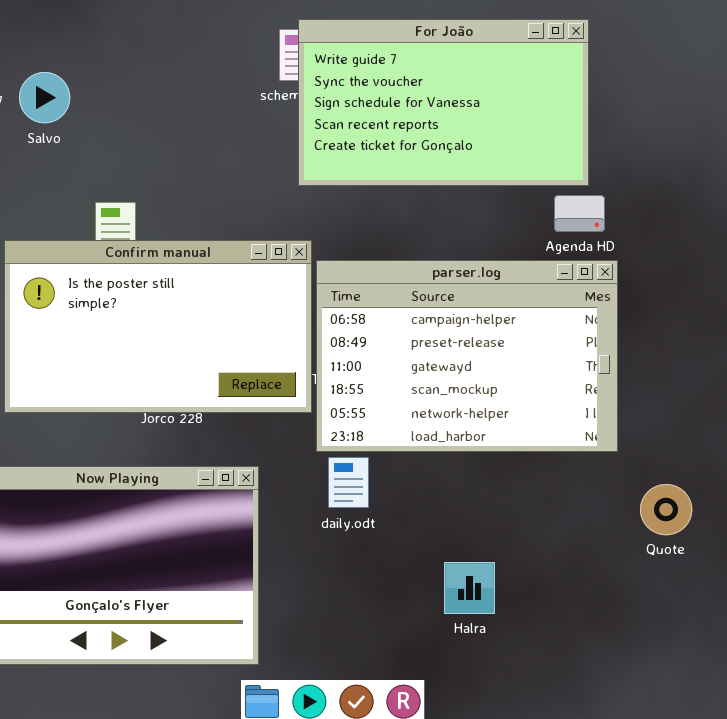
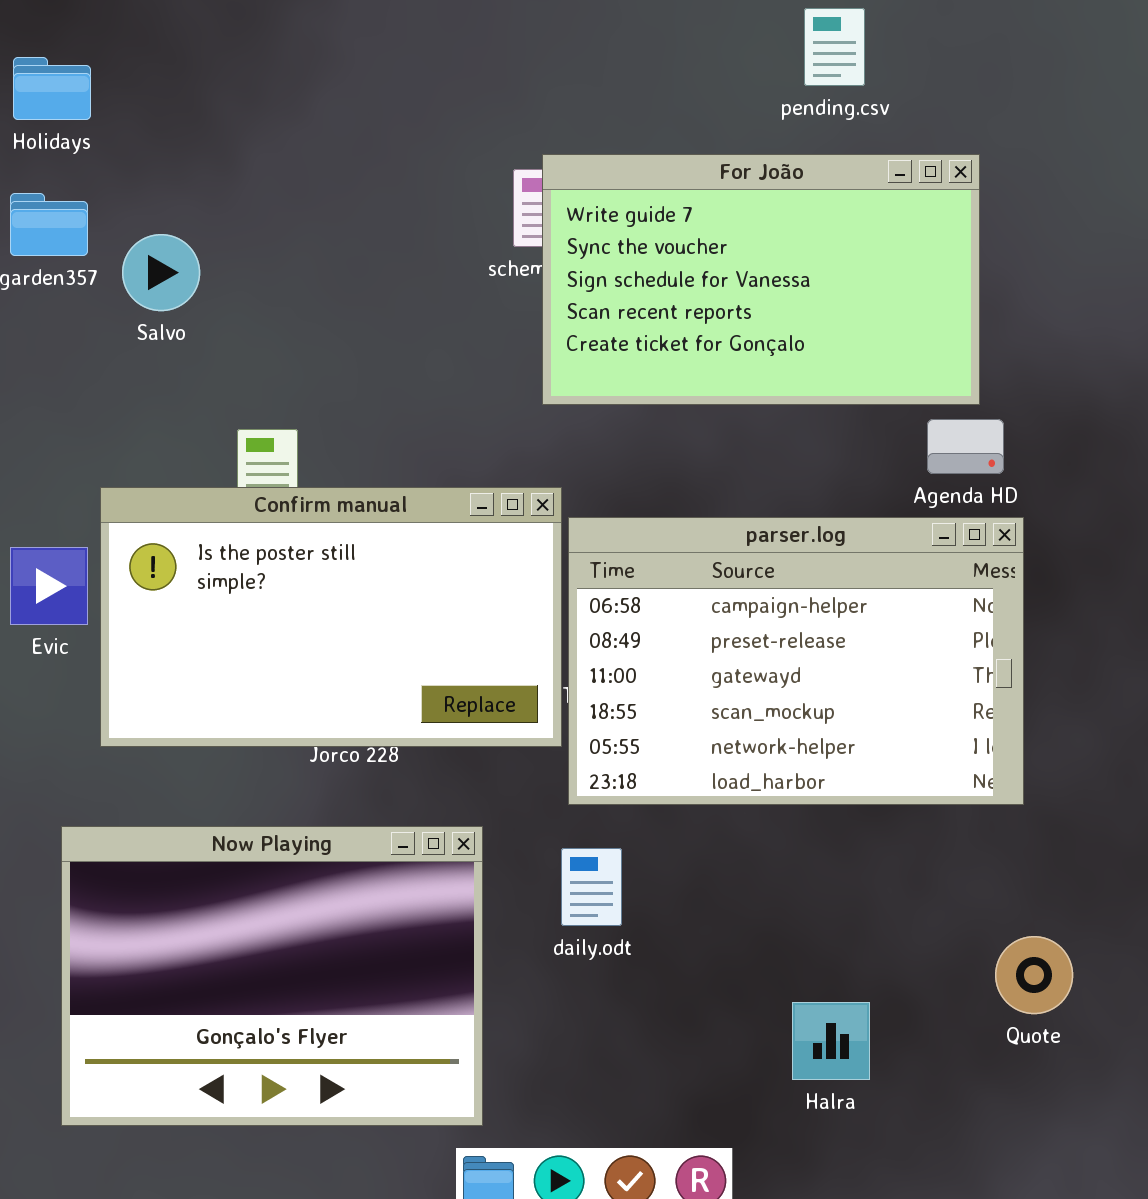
daily.odt: [328,457,369,508] -> [561,848,622,926], moved
Quote: [640,484,692,535] -> [995,936,1073,1014], moved
Halra: [444,562,495,614] -> [792,1002,870,1080], moved

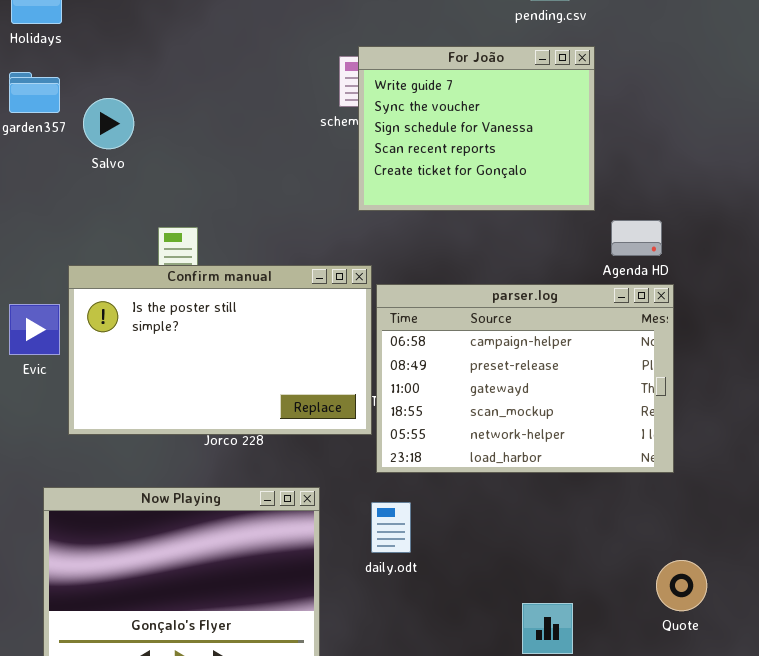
For João: [542,154,980,405] -> [358,46,595,211], resized

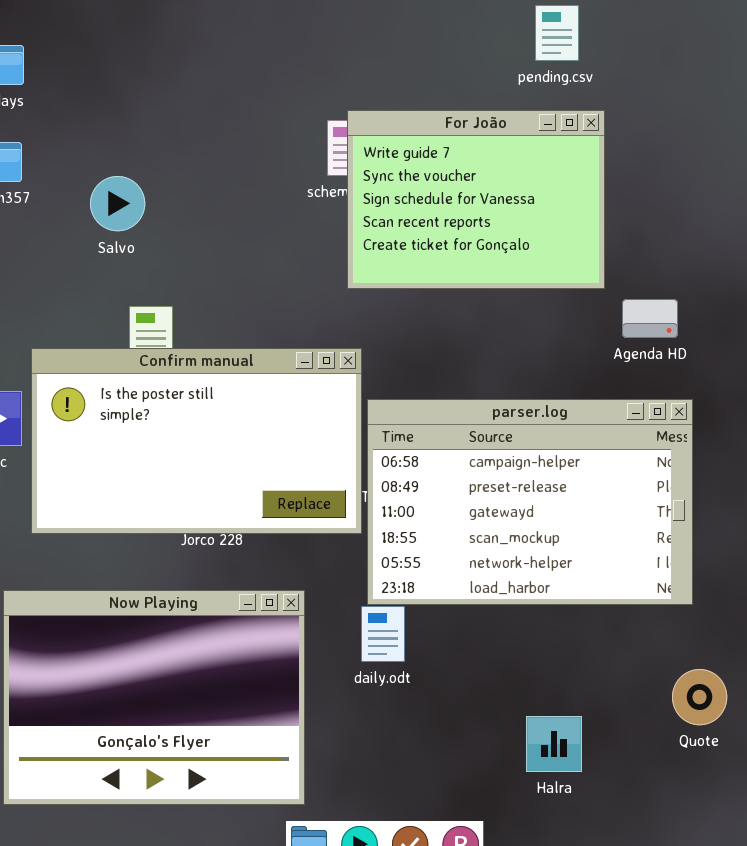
Salvo: [83,98,134,149] -> [90,176,145,231], moved
parser.log: [376,284,674,473] -> [367,399,693,605], moved

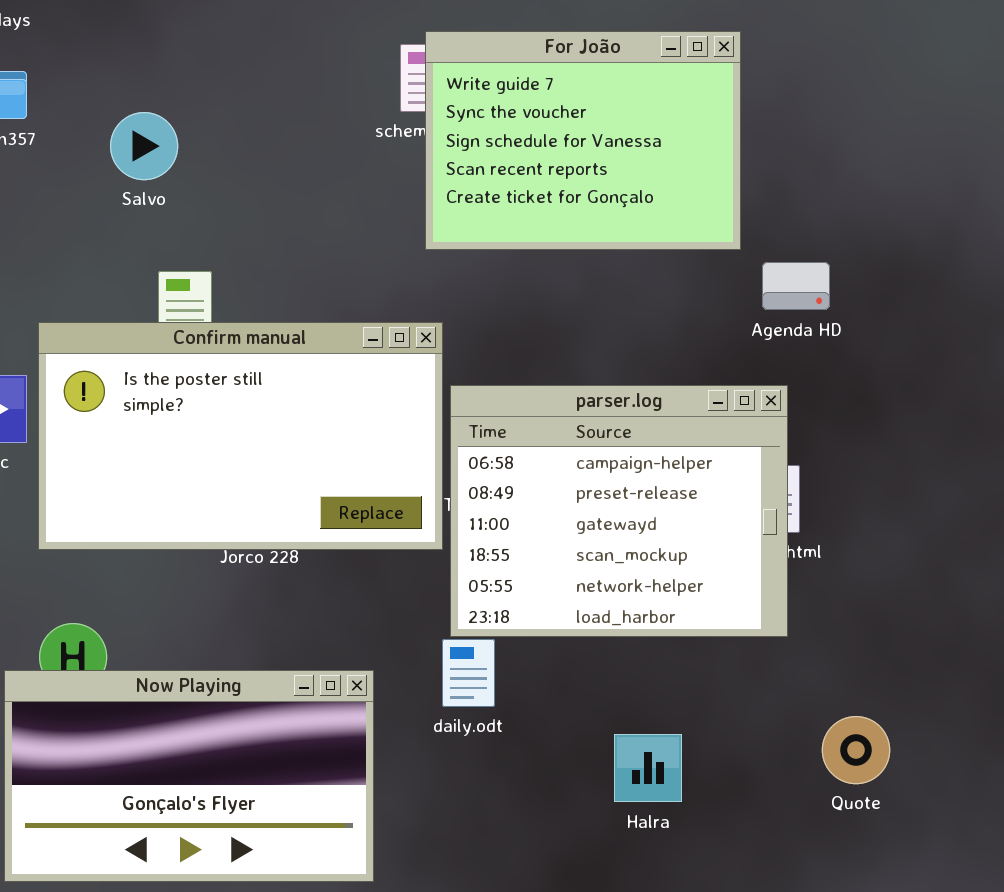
parser.log: [367,399,693,605] -> [450,385,788,637], resized
Now Playing: [3,590,305,805] -> [4,670,374,882], resized
Halra: [526,716,582,772] -> [614,734,682,802], moved

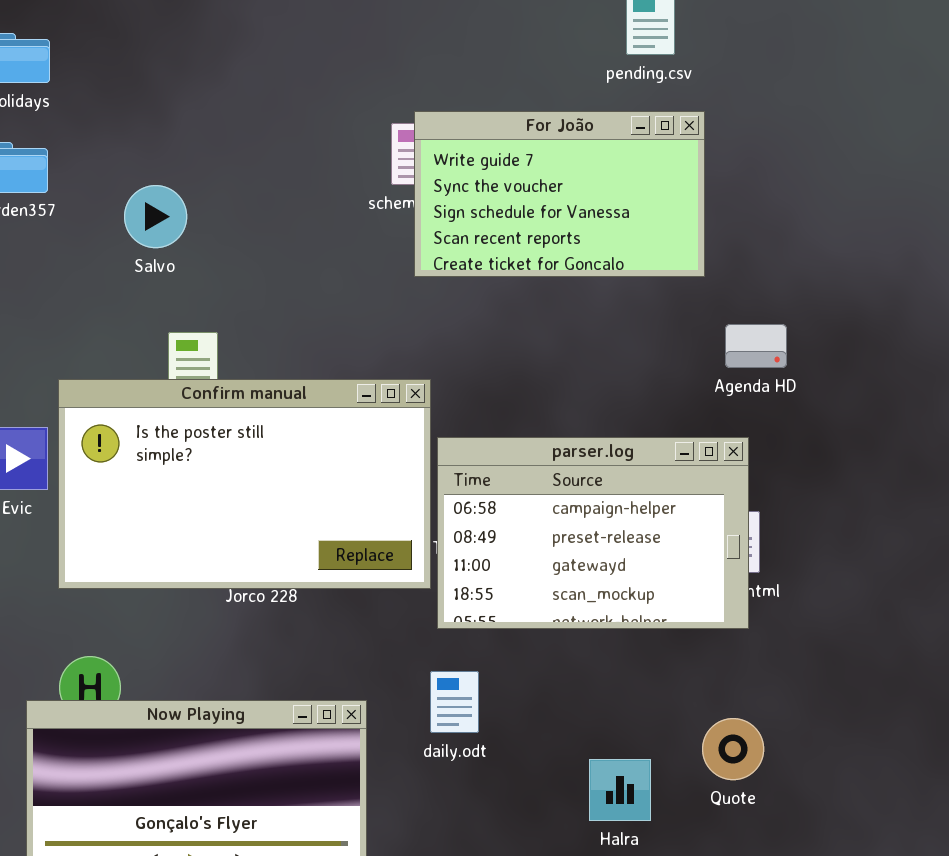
For João: [425,31,741,250] -> [414,111,705,277], resized
parser.log: [450,385,788,637] -> [437,437,749,629], resized
Quote: [822,716,890,784] -> [702,718,764,780], moved

